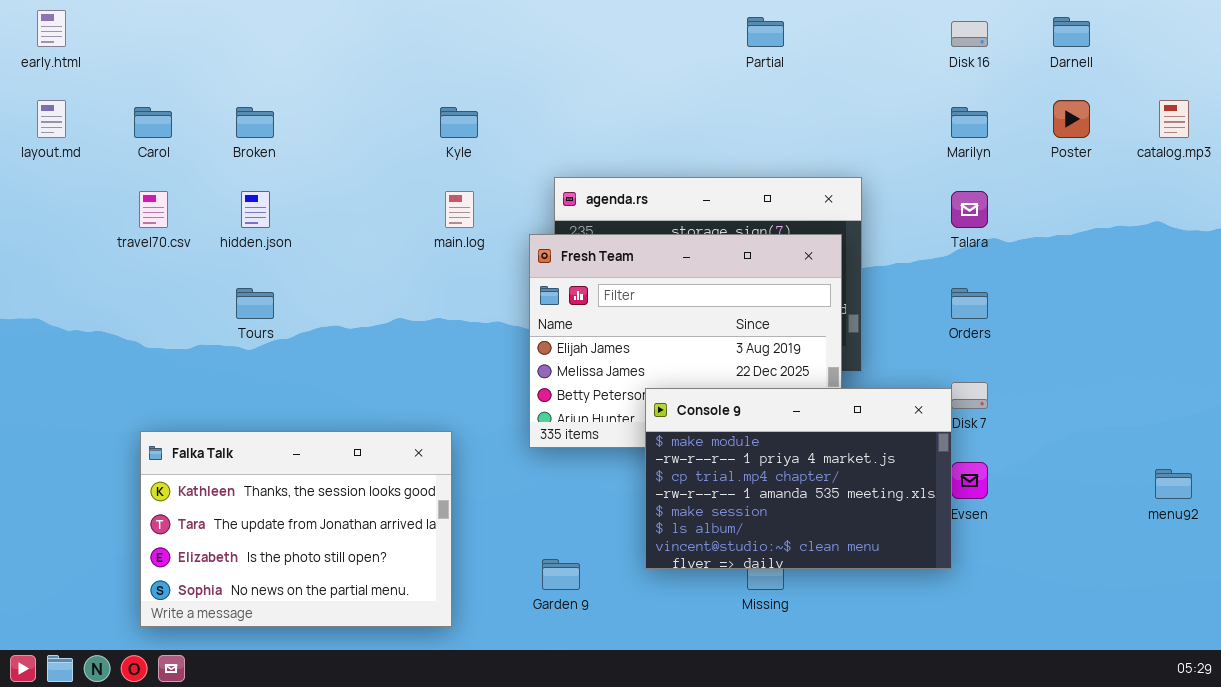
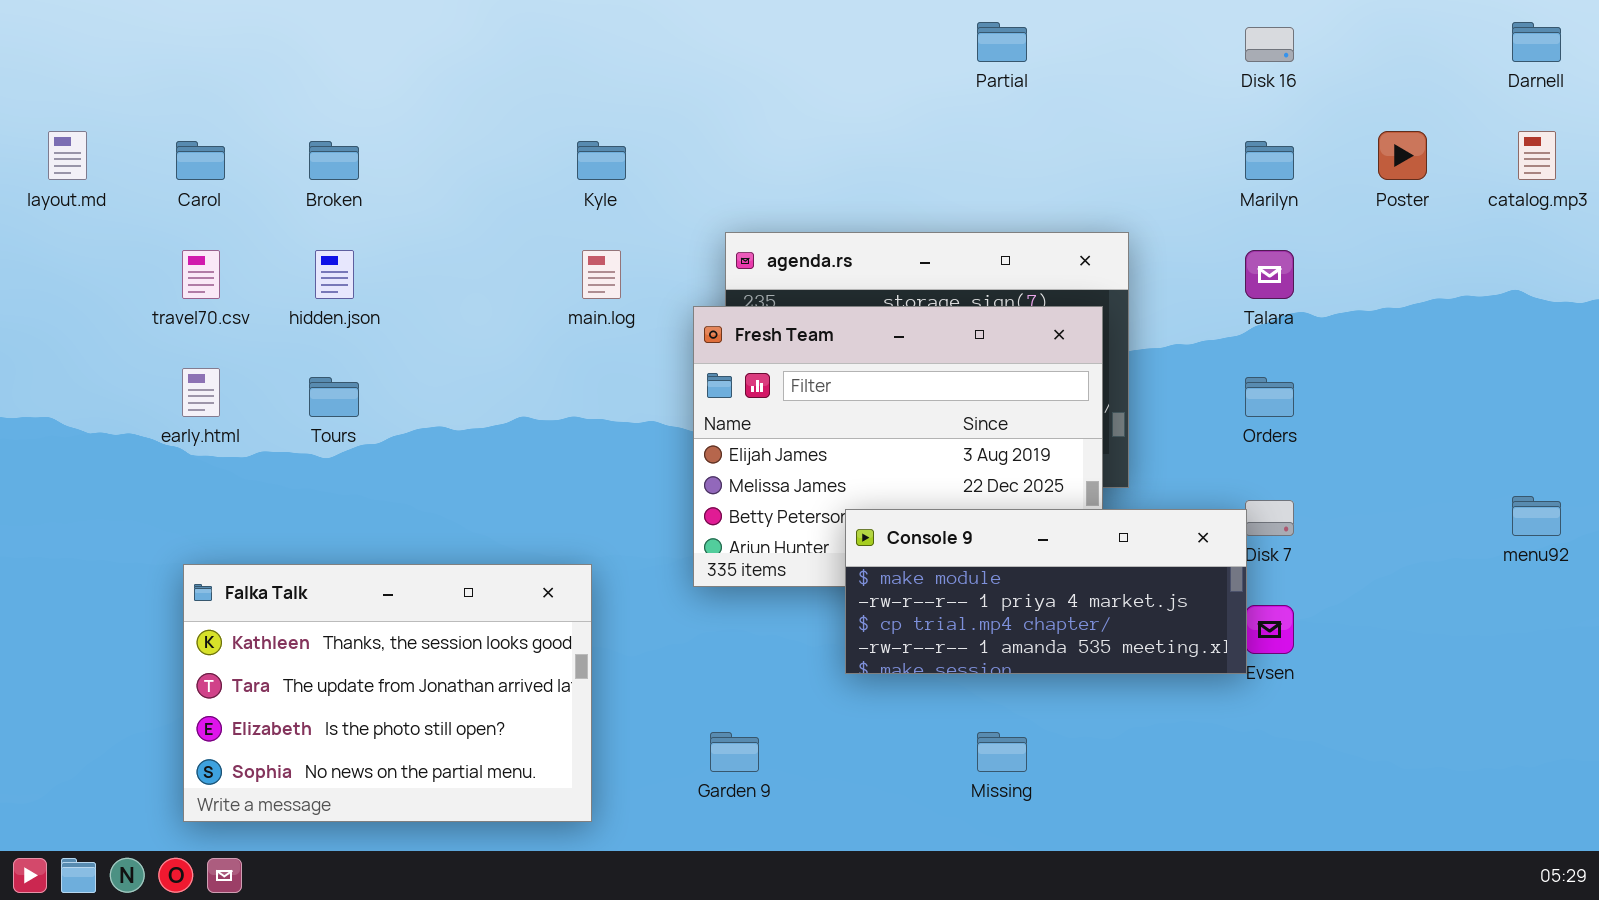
early.html: [37,10,66,47] -> [182,368,220,417], moved
Darnell: [1053,17,1090,47] -> [1512,22,1561,62], moved
Console 9: [645,388,952,569] -> [845,509,1247,674], resized
menu92: [1155,469,1192,499] -> [1512,496,1561,536], moved

